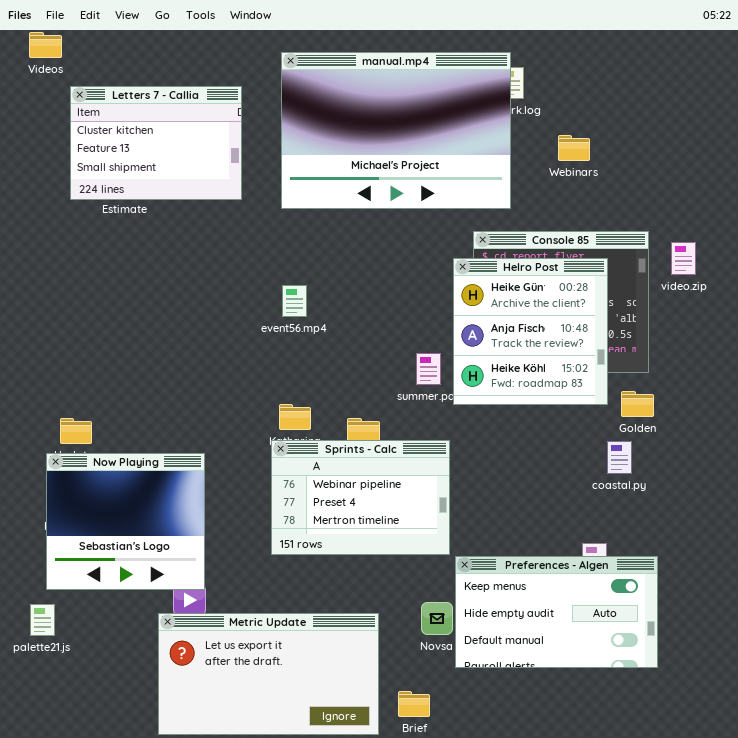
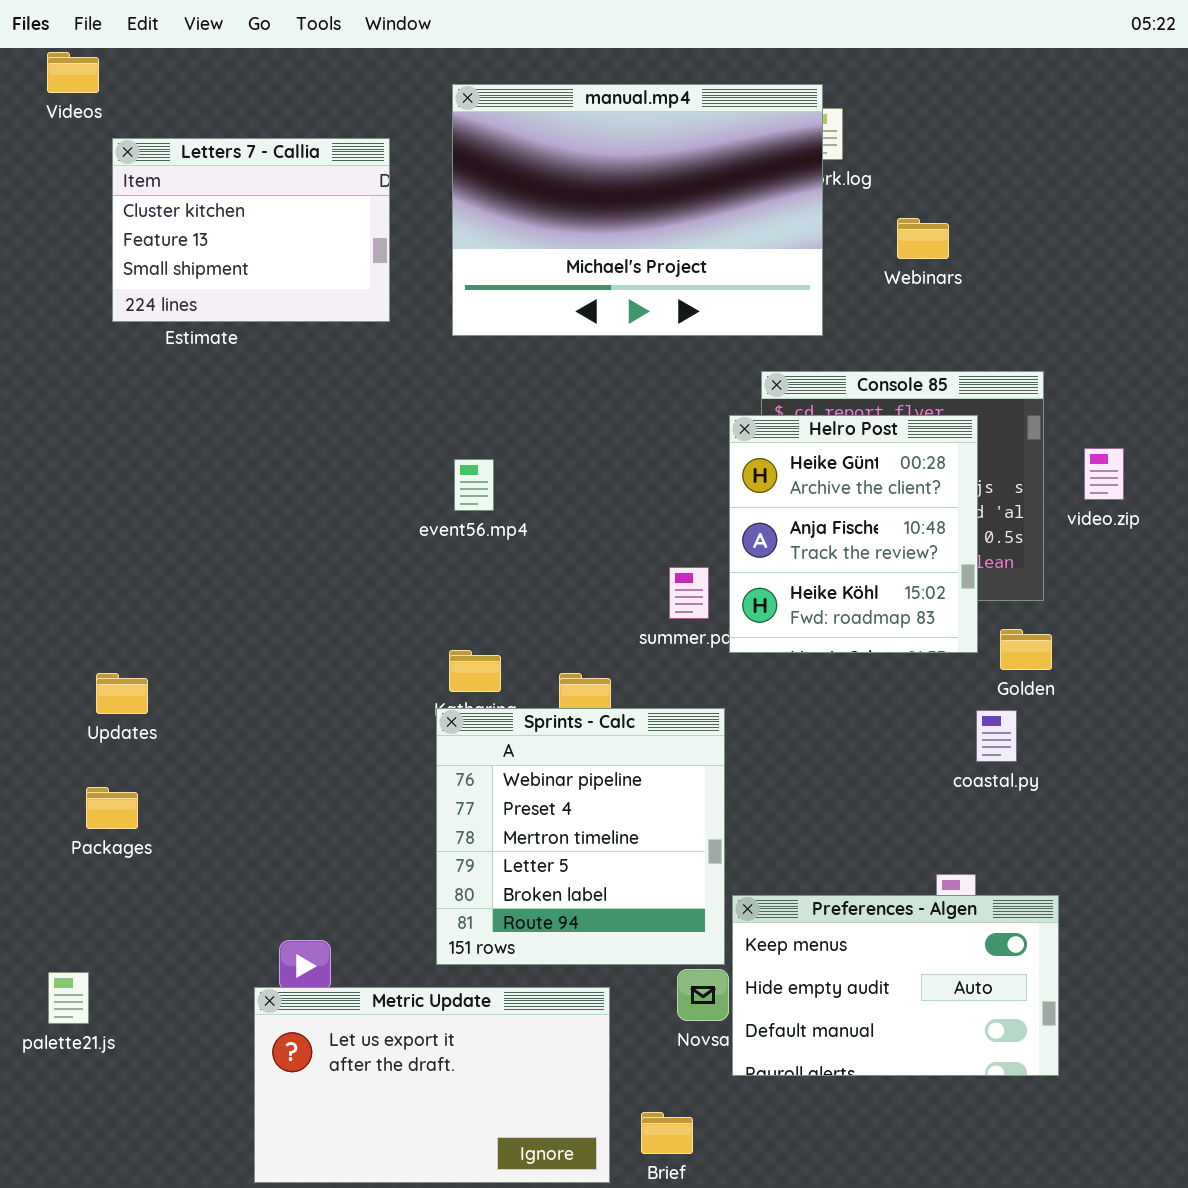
video.zip: [671,242,696,275] -> [1084,448,1124,500], moved
Sprints - Calc: [271,440,450,555] -> [436,708,725,965], resized
Now Playing: [46,453,205,590] -> none, closed

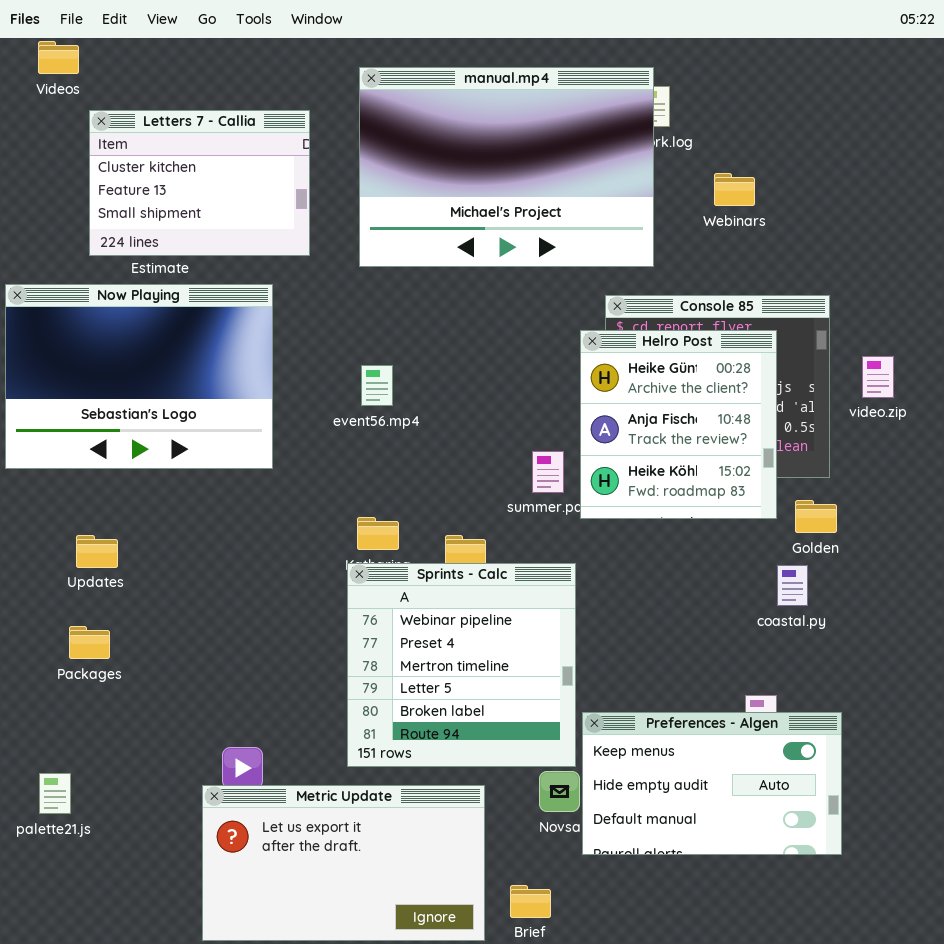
Now Playing: none -> [5,284,273,469], opened

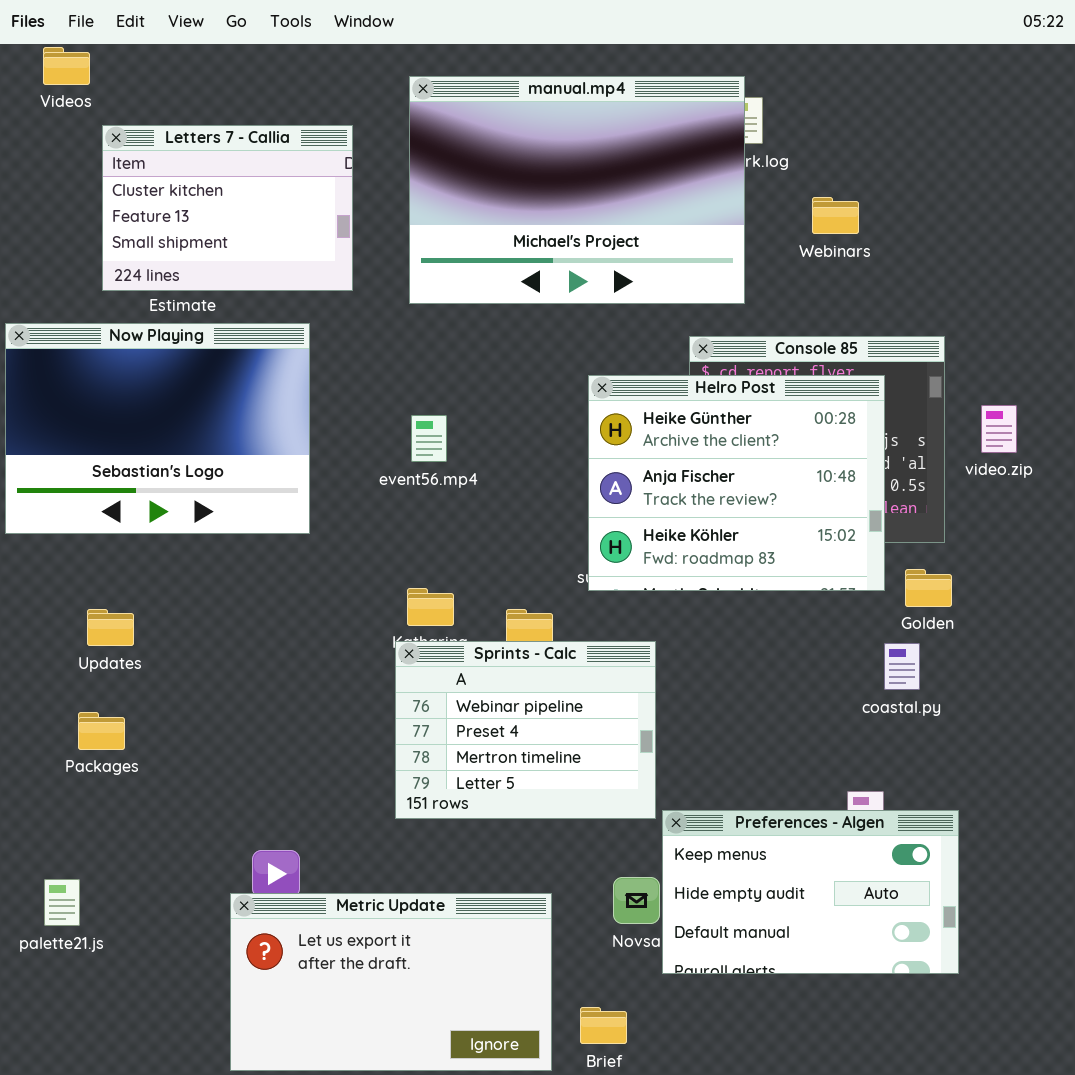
Helro Post: [580,330,777,519] -> [588,375,885,591], resized
Sprints - Calc: [347,563,576,767] -> [395,641,656,819], resized

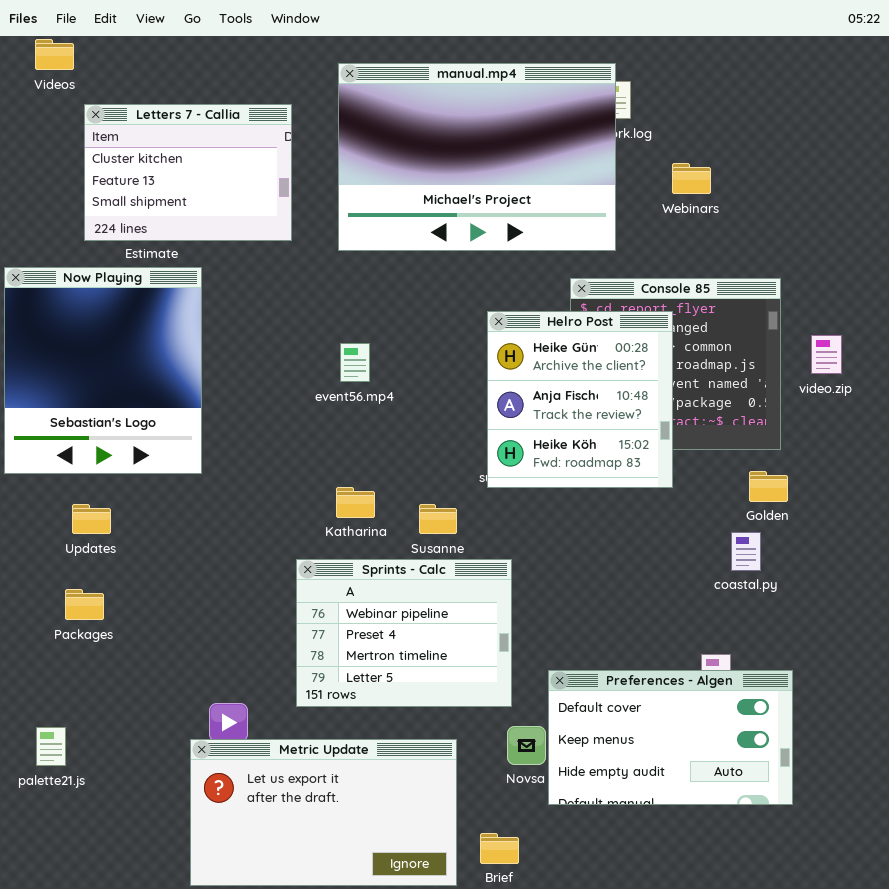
Now Playing: [5,323,310,534] -> [4,267,202,474], resized
Helro Post: [588,375,885,591] -> [487,311,673,488], resized
Sprints - Calc: [395,641,656,819] -> [296,559,512,707], moved
Preferences - Algen: [662,810,959,974] -> [548,670,793,805], scrolled up 1 row

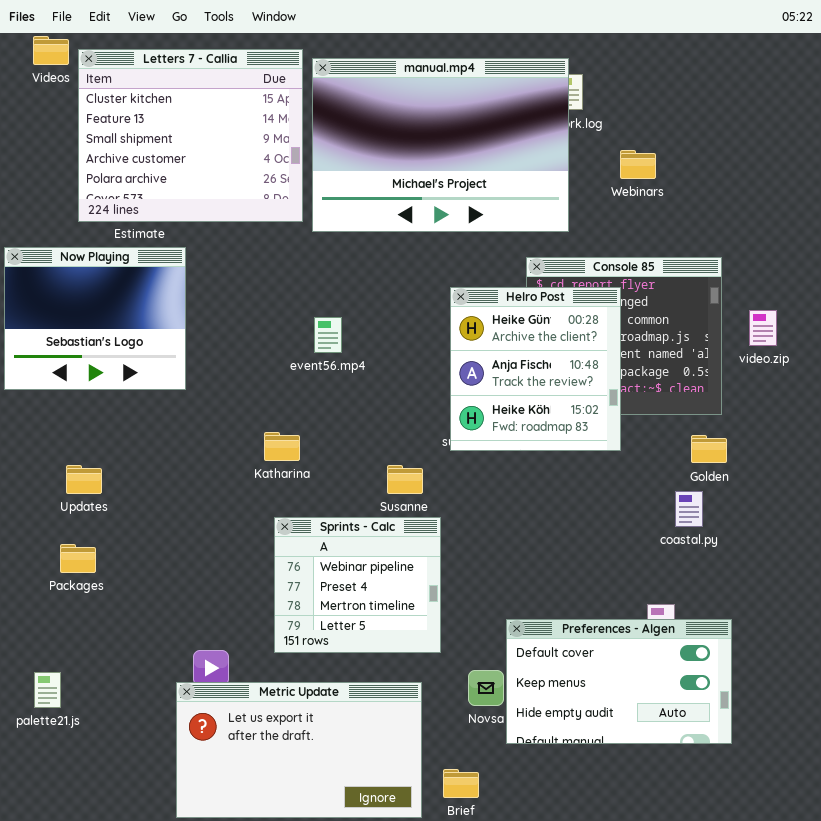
Letters 7 - Callia: [84,104,292,241] -> [78,49,303,222], resized
Now Playing: [4,267,202,474] -> [4,247,186,390], resized
Katharina: [336,487,375,518] -> [264,432,300,461], moved
Sprints - Calc: [296,559,512,707] -> [274,517,441,653], resized

